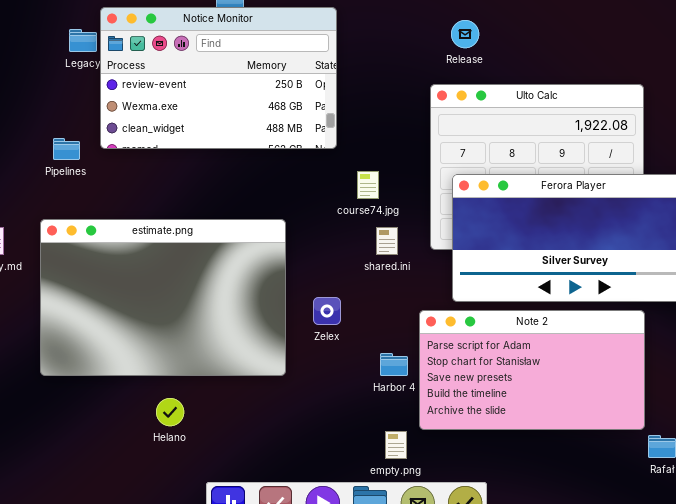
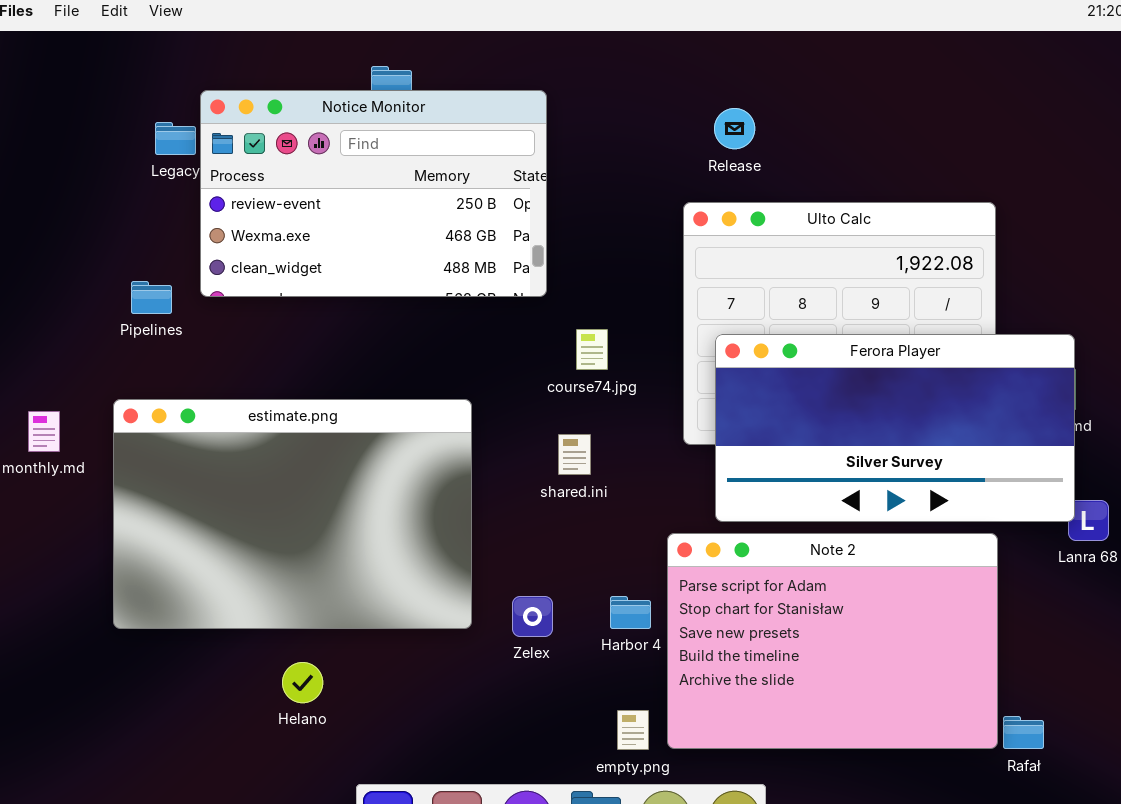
shared.ini: [376,227,398,255] -> [558,434,591,475], moved
Zelex: [313,297,341,325] -> [512,596,553,637], moved
Note 2: [419,310,645,430] -> [667,533,998,749], resized

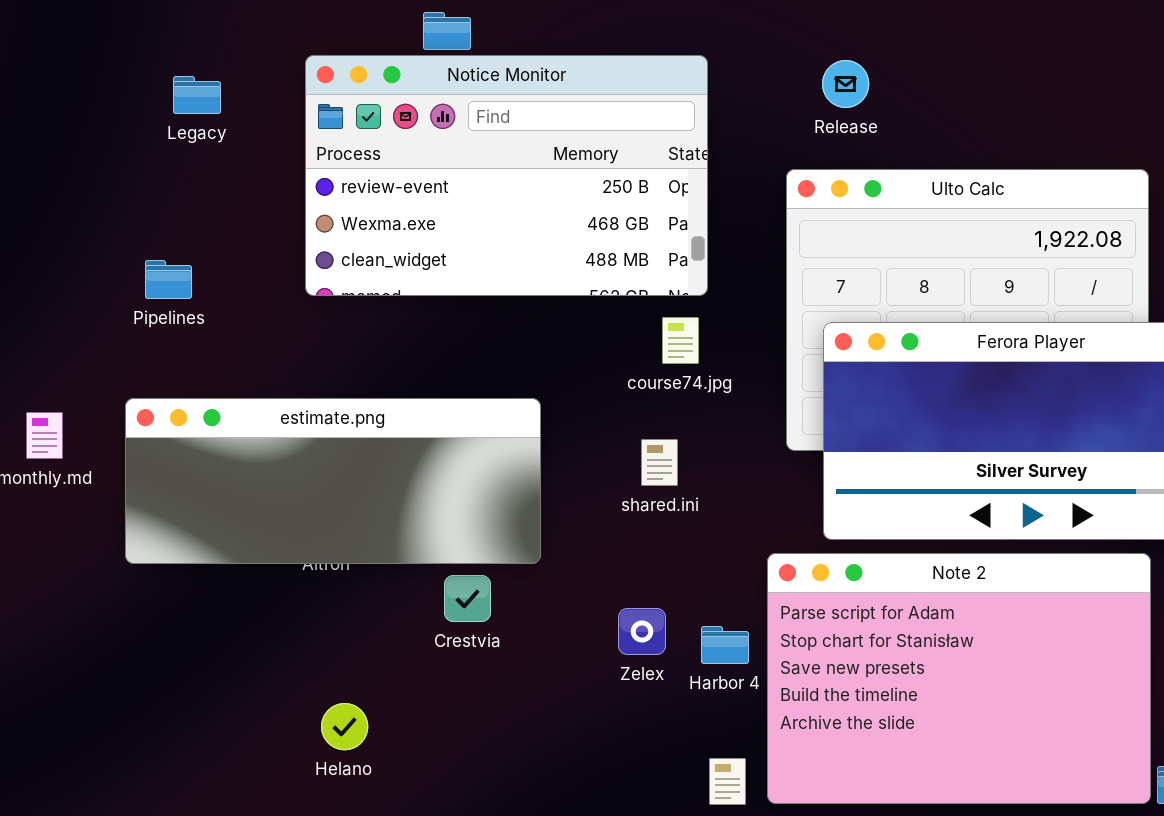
Notice Monitor: [200,90,547,297] -> [305,55,708,296], moved
estimate.png: [113,399,472,629] -> [125,398,541,564], resized
Zelex: [512,596,553,637] -> [618,608,666,655], moved

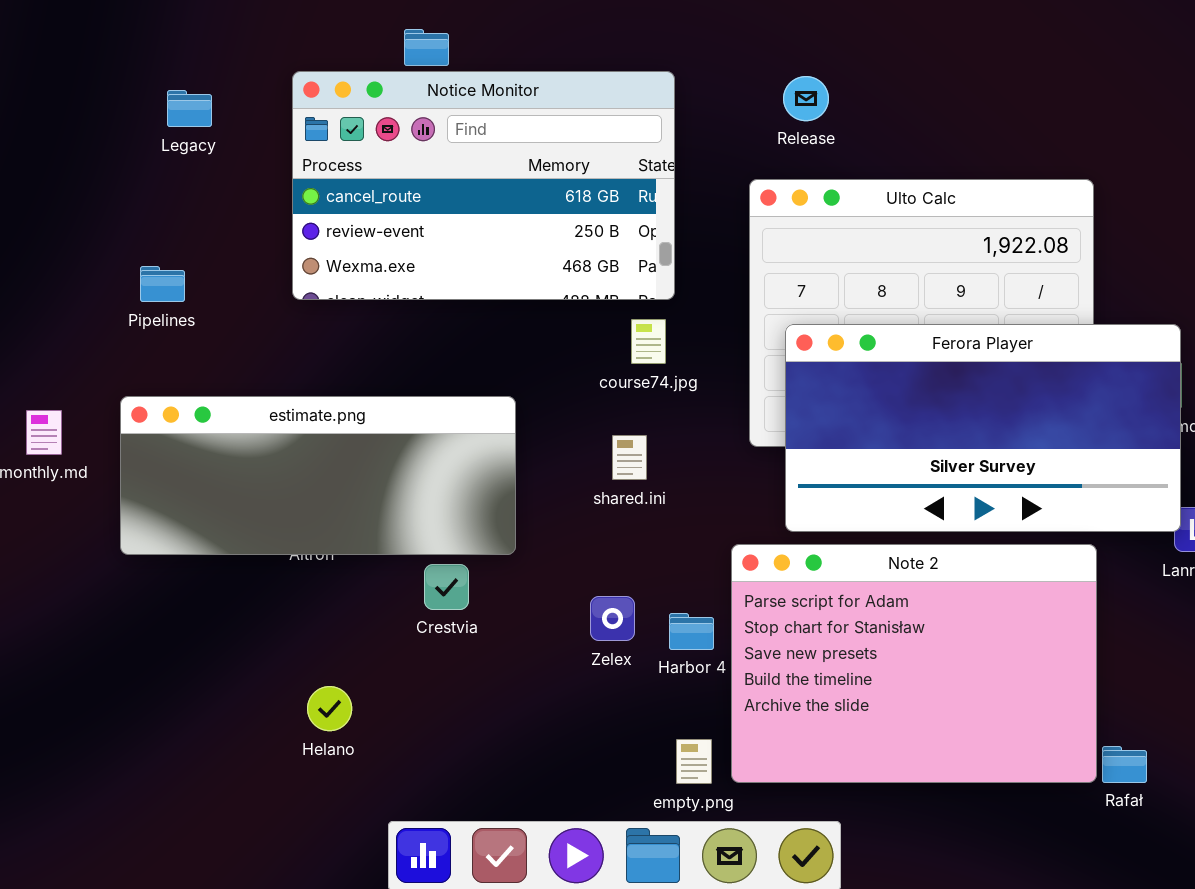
Notice Monitor: [305,55,708,296] -> [292,71,675,300], scrolled up 1 row

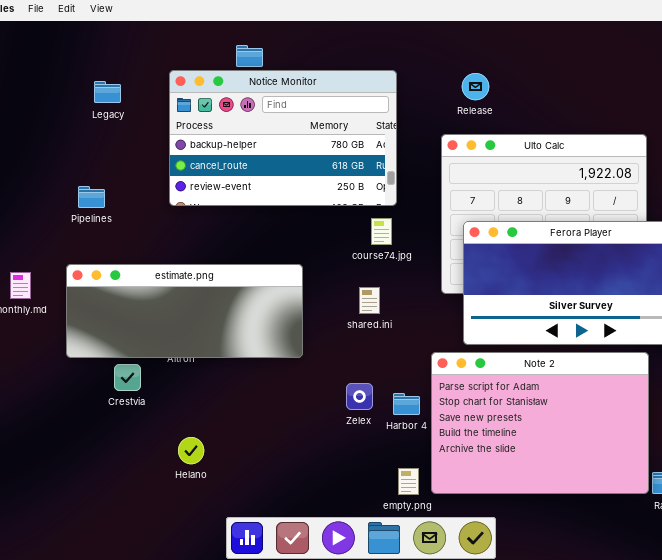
Notice Monitor: [292,71,675,300] -> [169,70,397,206], scrolled up 1 row
Crestvia: [424,564,469,610] -> [114,364,141,391], moved

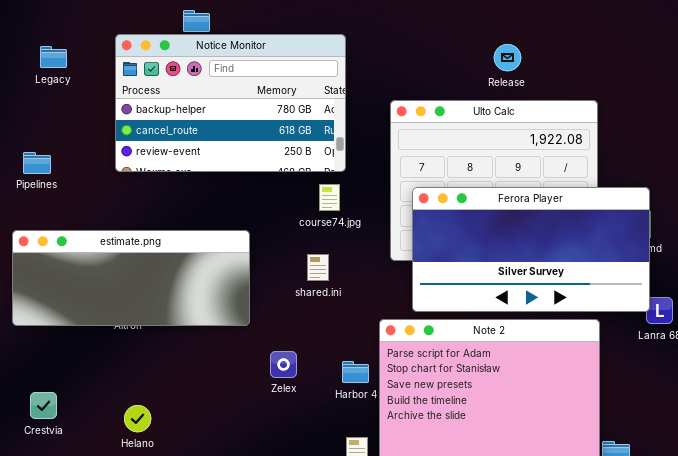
Release: [462,73,489,100] -> [494,44,521,71], moved
Crestvia: [114,364,141,391] -> [30,392,57,419], moved
Zelex: [346,383,373,410] -> [270,351,297,378], moved

